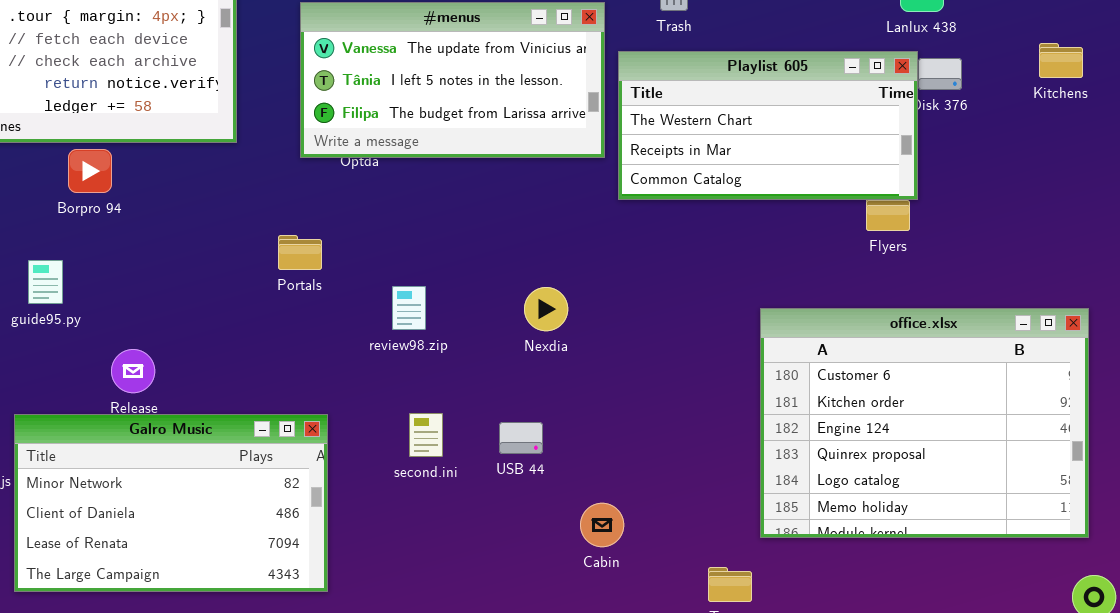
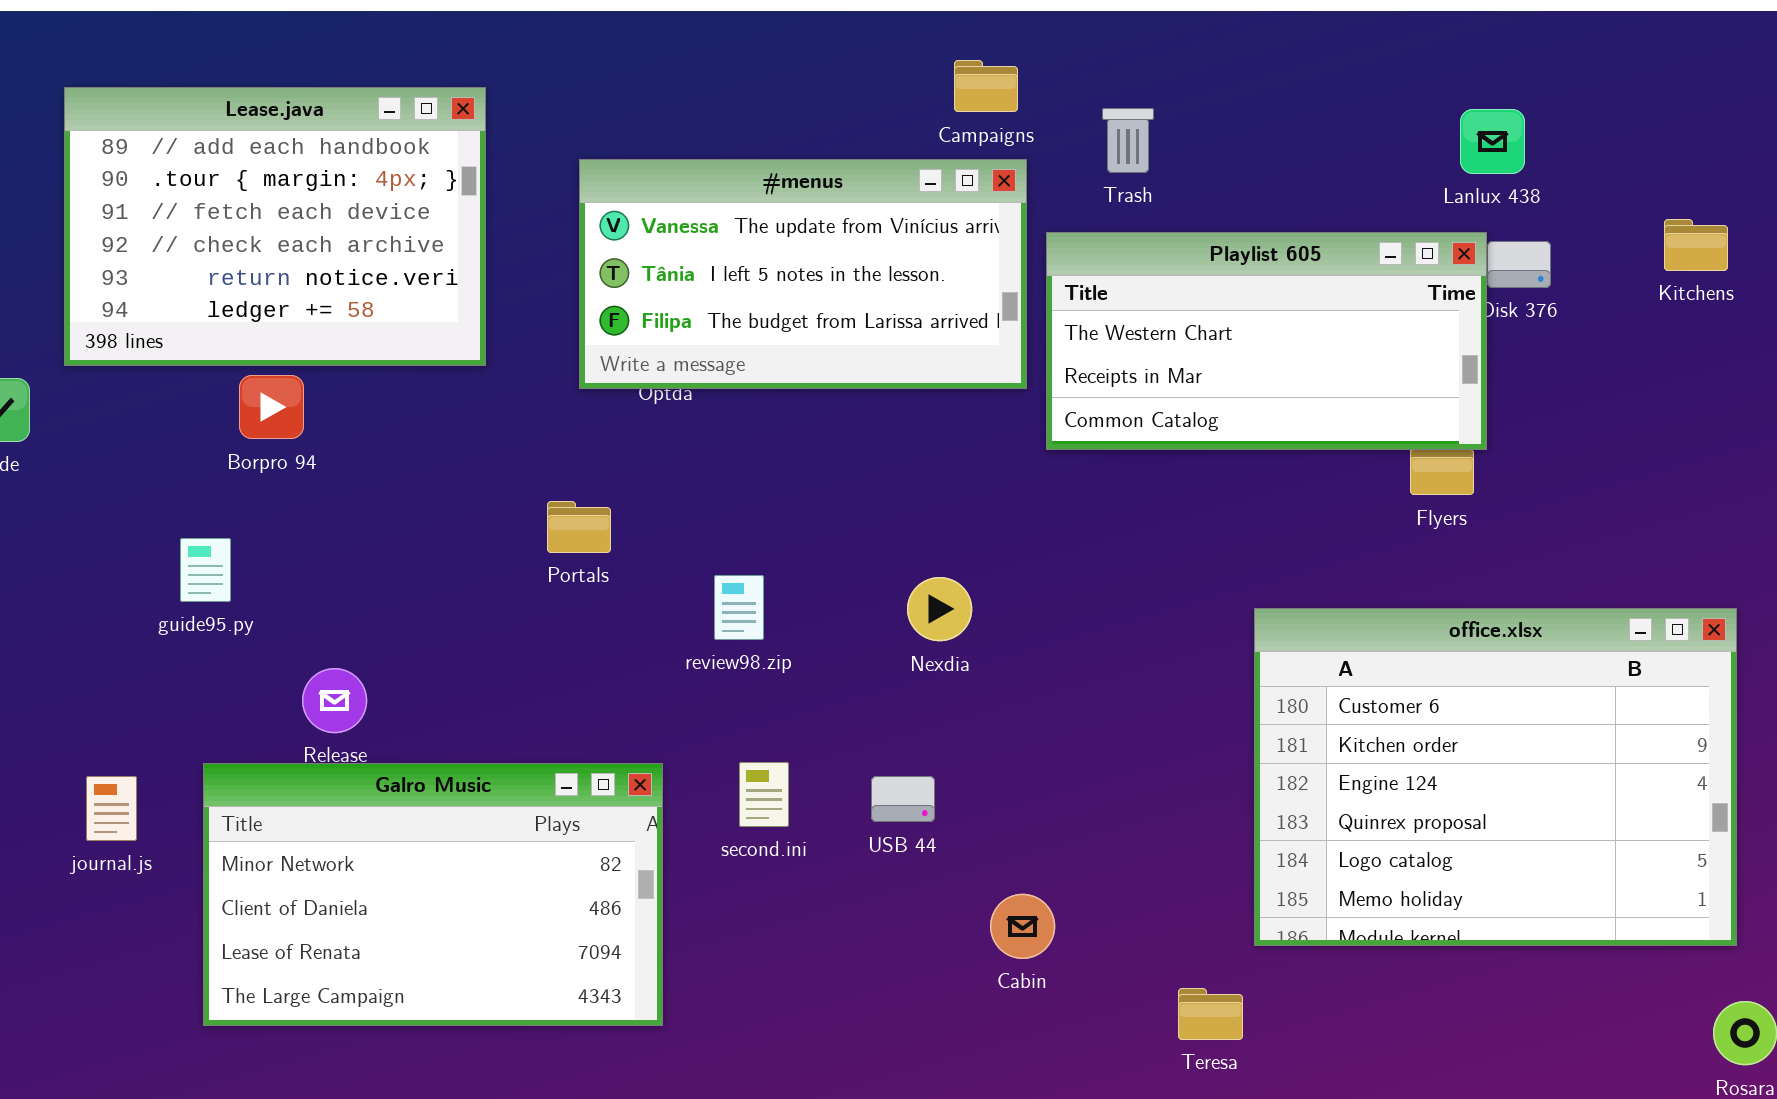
Galro Music: [14,414,328,592] -> [203,763,663,1026], moved

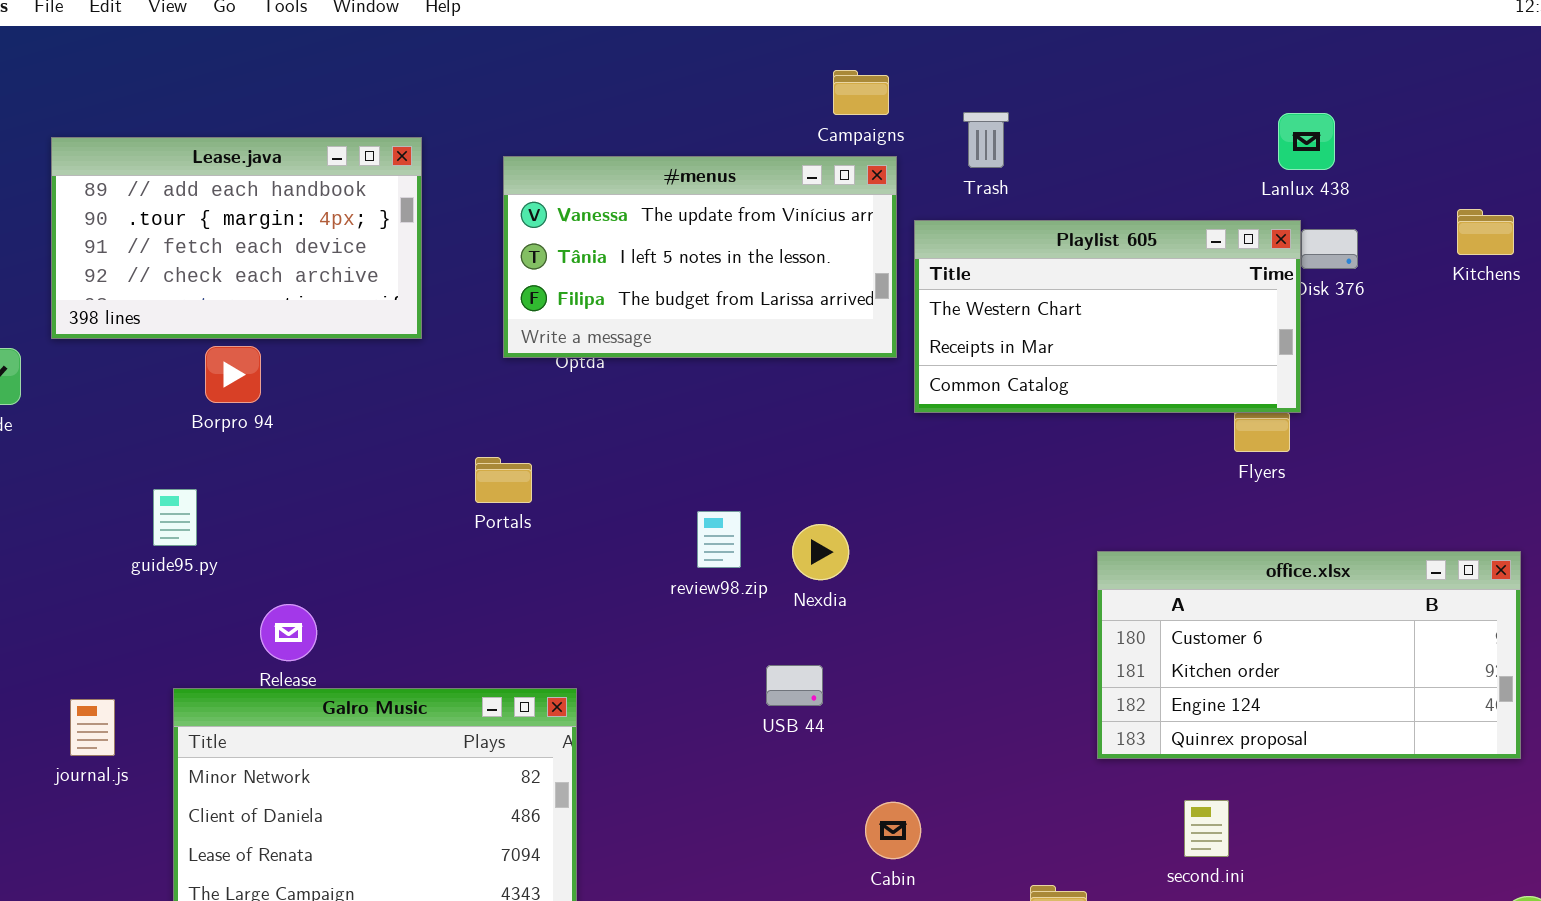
Lease.java: [64,87,486,366] -> [51,137,422,339], resized
review98.zip: [714,575,764,640] -> [697,511,741,568], moved
office.xlsx: [1254,608,1737,946] -> [1097,551,1521,759], resized
second.ini: [739,762,789,827] -> [1184,800,1229,857], moved
USB 44: [871,776,935,822] -> [766,665,823,706], moved

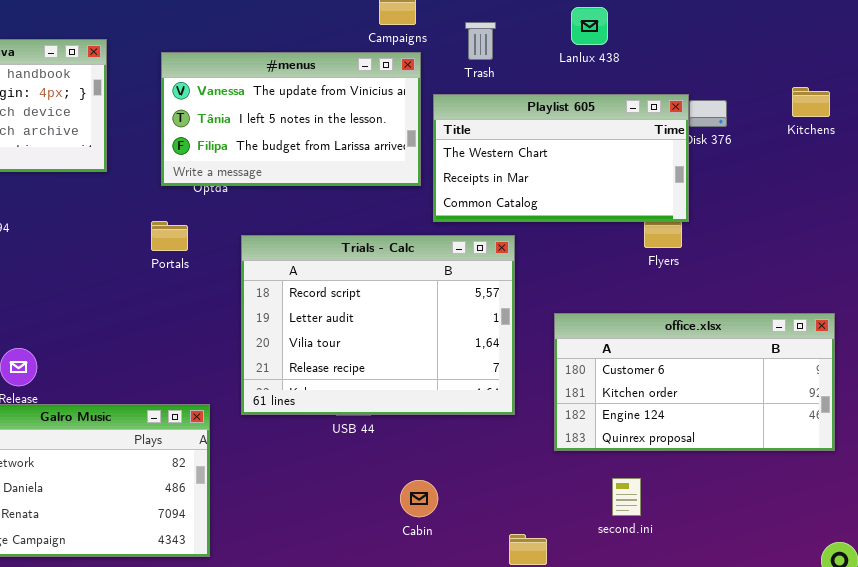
Lanlux 438: [1278,113,1335,170] -> [571,7,608,45], moved
Trials - Calc: none -> [241,235,515,415], opened
Portals: [475,457,532,503] -> [151,221,188,251], moved

